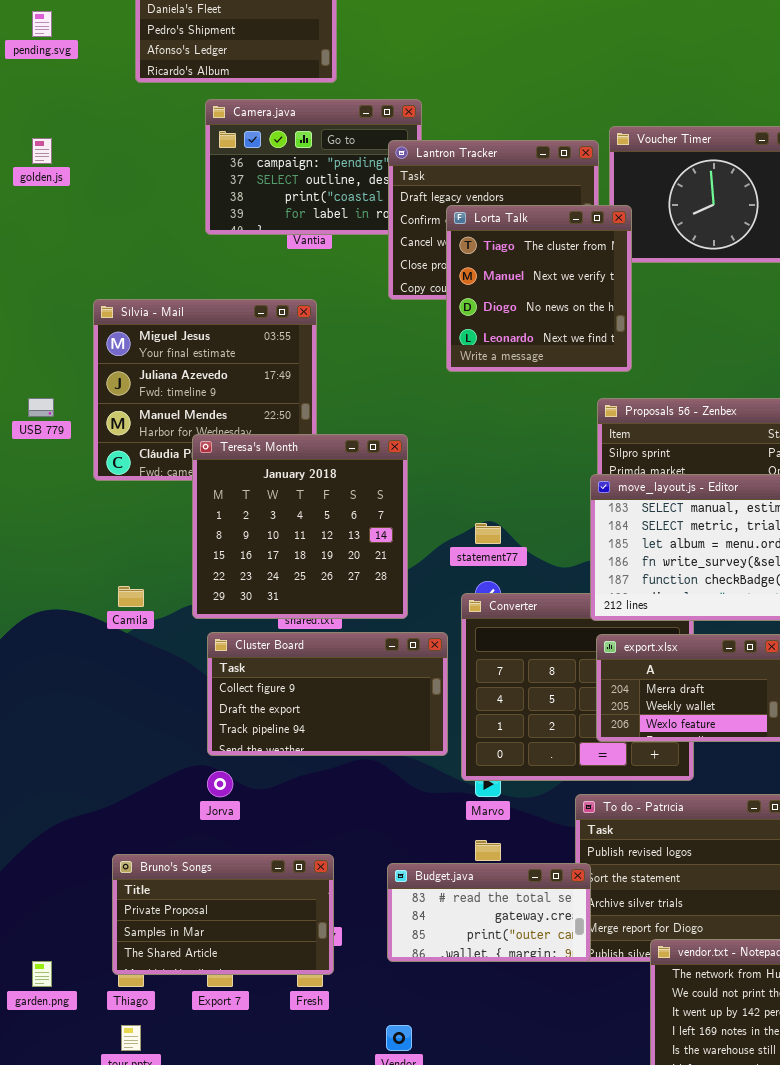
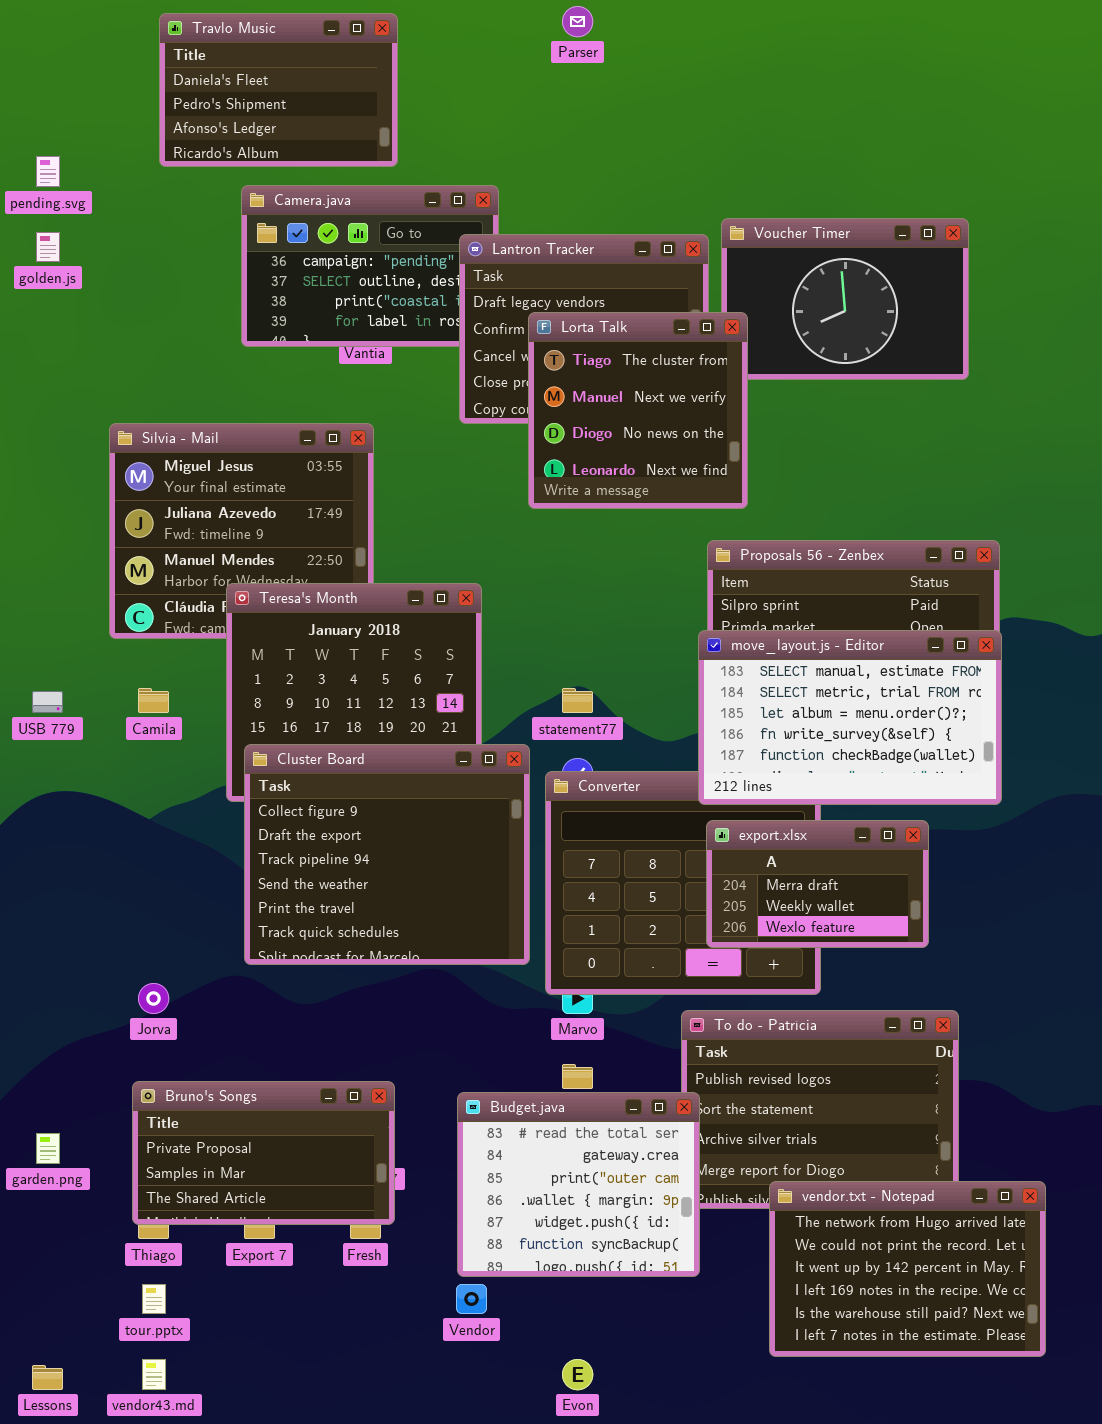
pending.svg: [32,11,52,37] -> [36,156,60,187], moved
USB 779: [28,398,54,417] -> [32,691,63,713], moved
Camila: [118,586,144,607] -> [138,688,169,713], moved
Cluster Board: [207,632,448,756] -> [244,744,530,965], resized
Jorva: [207,771,233,797] -> [138,983,169,1014], moved
Budget.java: [387,863,591,962] -> [457,1092,700,1277], resized
garden.png: [32,961,52,987] -> [36,1133,60,1164], moved

